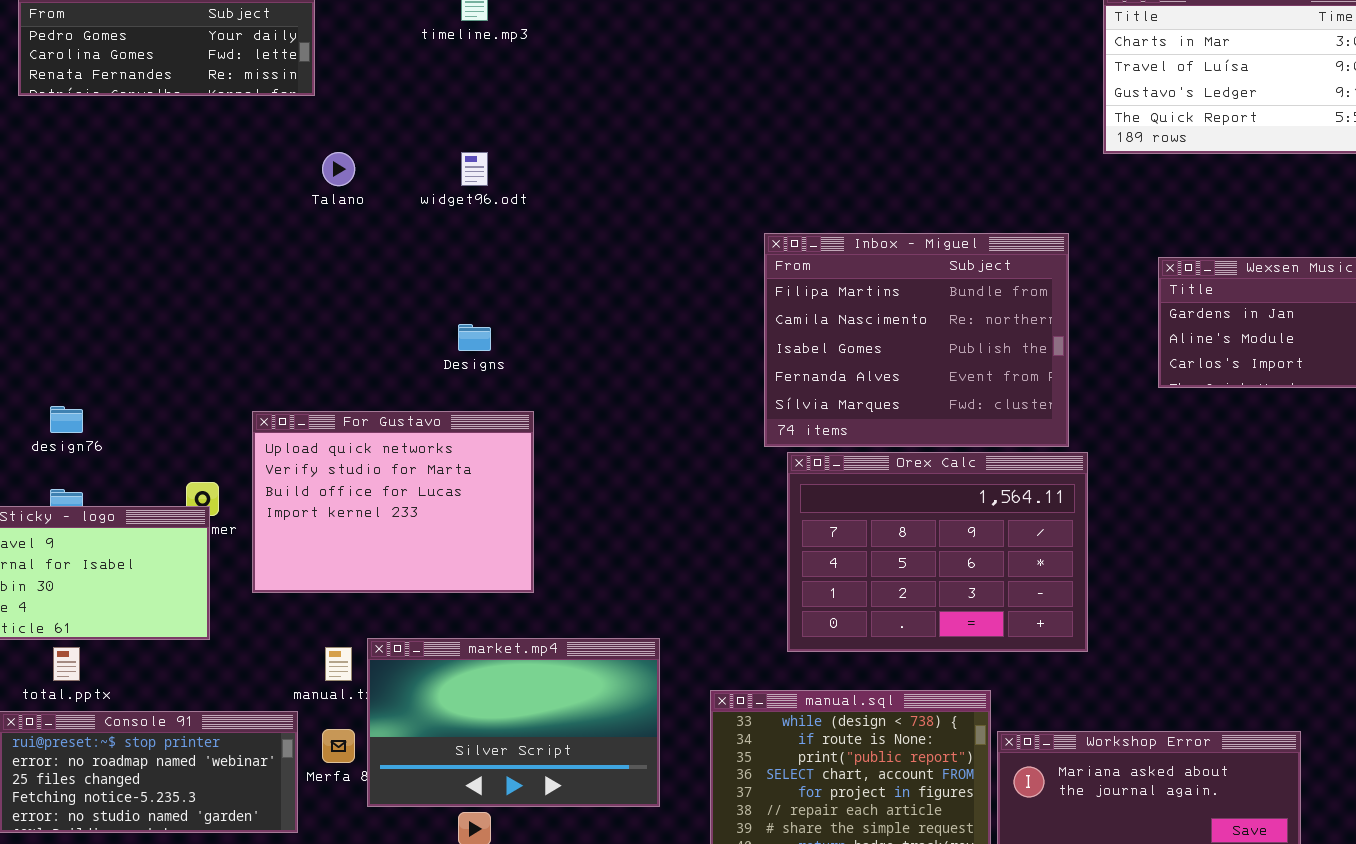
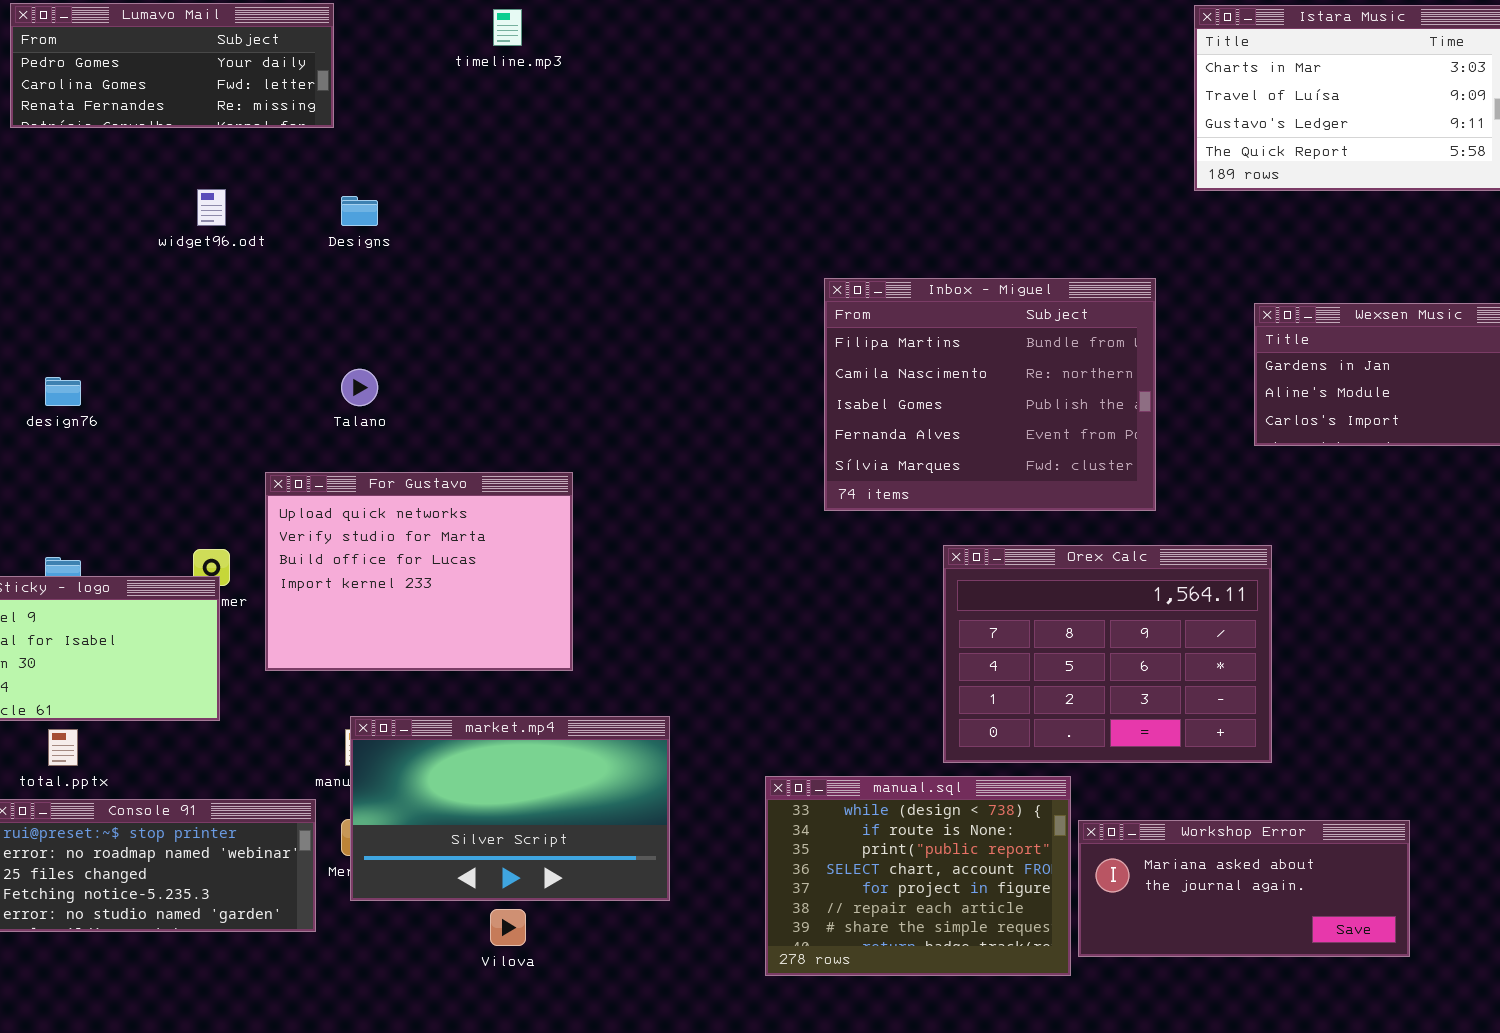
Talano: [322,152,355,186] -> [341,369,378,406], moved
widget96.odt: [461,152,488,186] -> [197,189,226,226], moved
Designs: [458,324,491,351] -> [341,196,378,226], moved
design76: [50,406,83,433] -> [45,377,81,406], moved
Orex Calc: [787,452,1088,652] -> [943,545,1272,763], moved
market.mp4: [367,638,660,807] -> [350,716,670,901], moved

